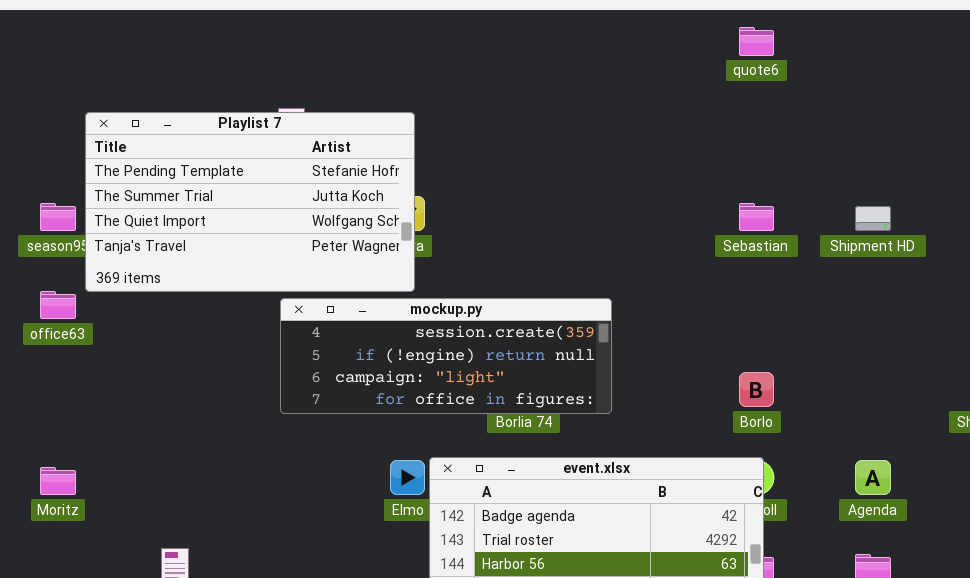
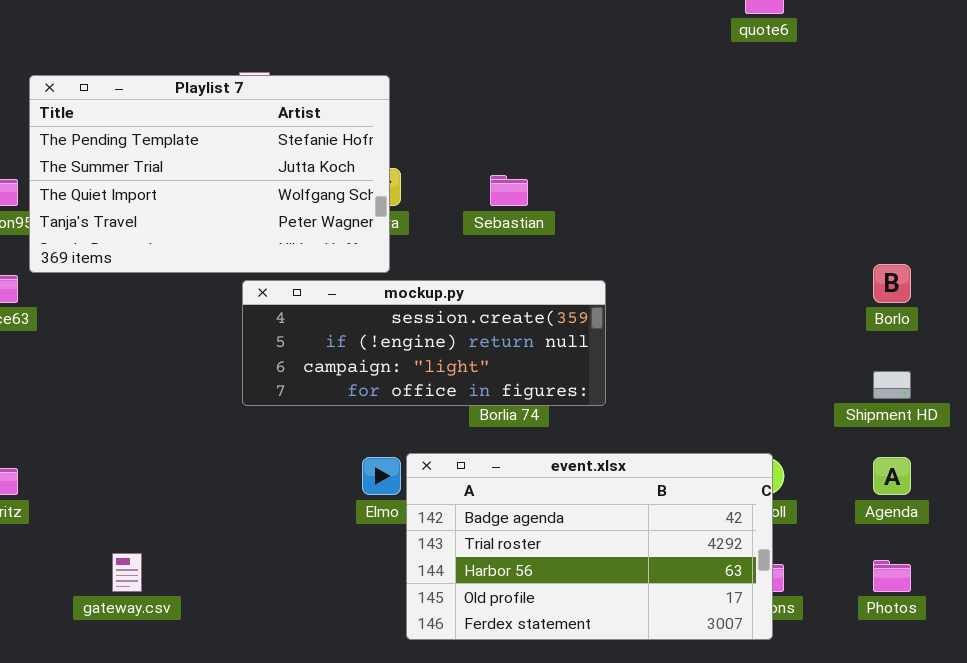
Sebastian: [739,203,774,231] -> [490,175,528,206], moved
Shipment HD: [855,206,891,231] -> [873,371,911,399], moved
Borlo: [739,372,774,407] -> [873,264,911,303], moved

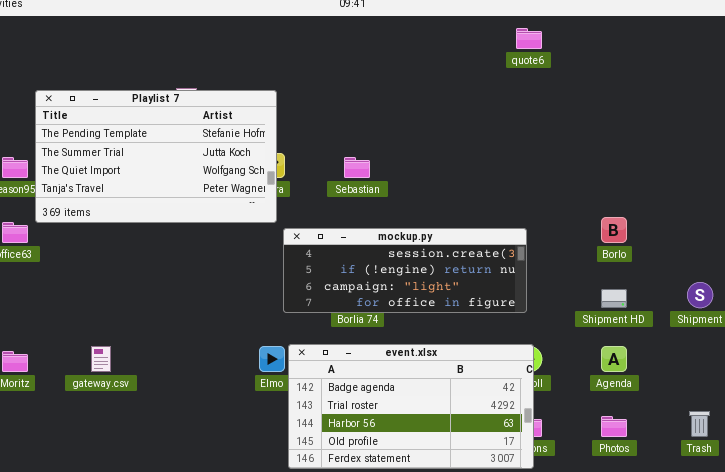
mockup.py: [242,280,606,406] -> [283,228,527,313], moved
gateway.csv: [112,553,142,592] -> [91,346,111,372], moved

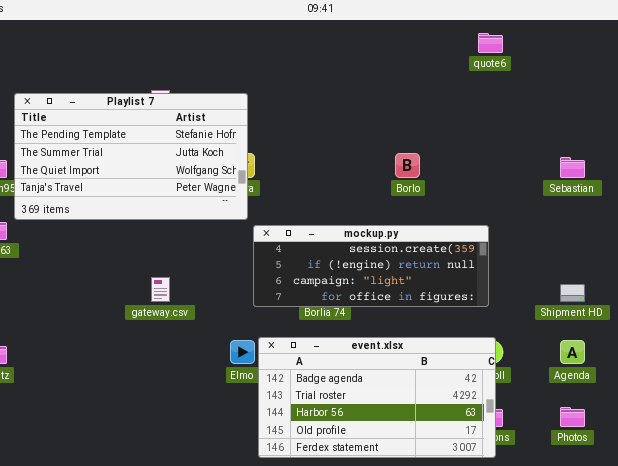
Sebastian: [344,157,370,178] -> [560,157,585,178], moved
Borlo: [601,217,627,243] -> [395,153,420,178], moved
gateway.csv: [91,346,111,372] -> [151,277,170,302], moved

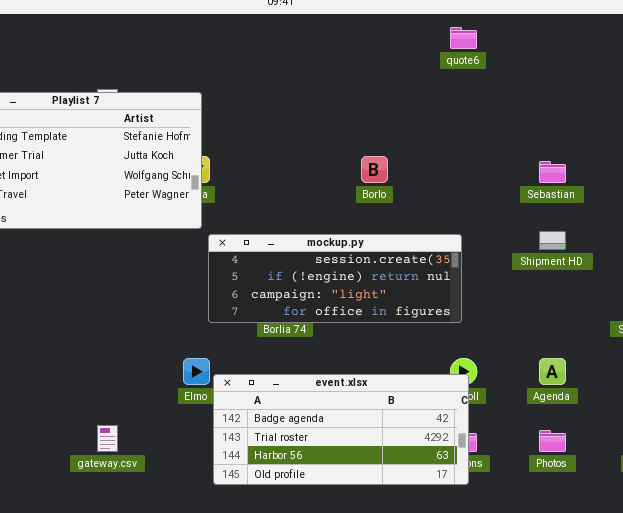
gateway.csv: [151,277,170,302] -> [97,425,118,452], moved
Shipment HD: [560,284,585,302] -> [539,231,566,250], moved
event.xlsx: [258,337,496,458] -> [213,374,469,485], resized

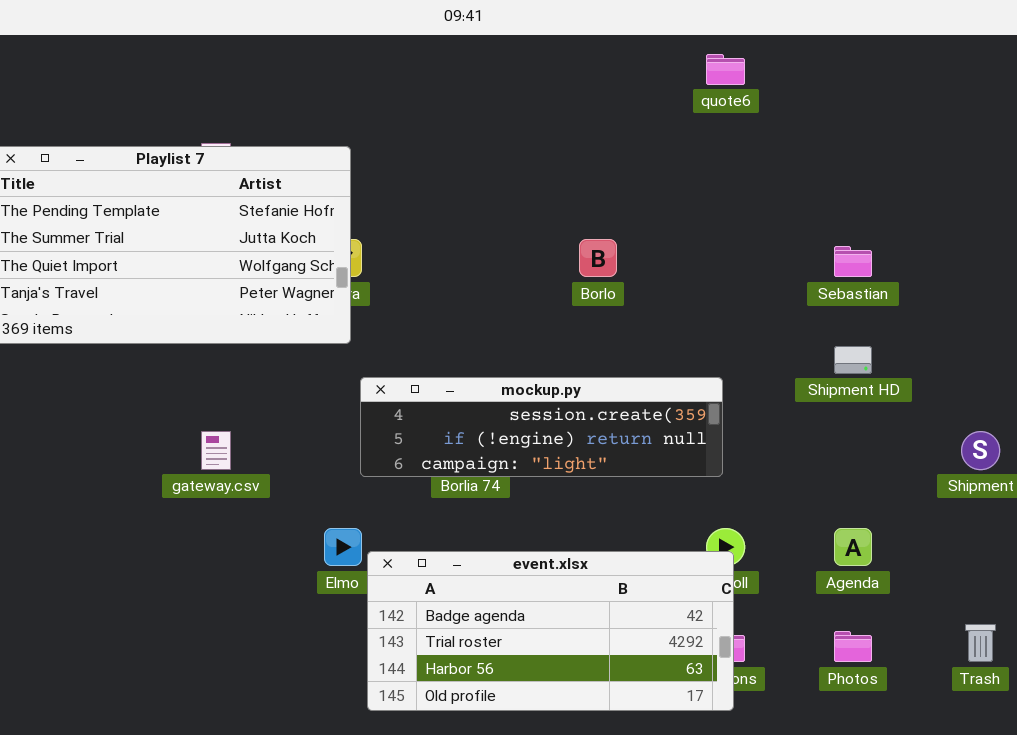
mockup.py: [208,234,462,323] -> [360,377,723,477], resized
gateway.csv: [97,425,118,452] -> [201,431,231,470], moved

